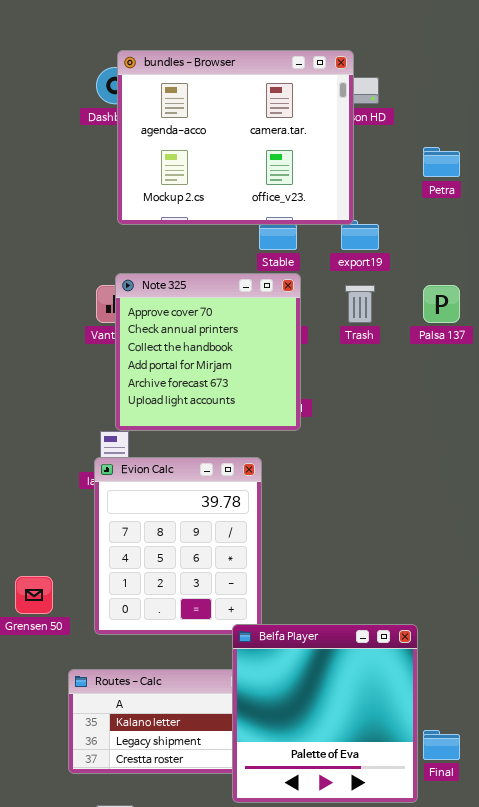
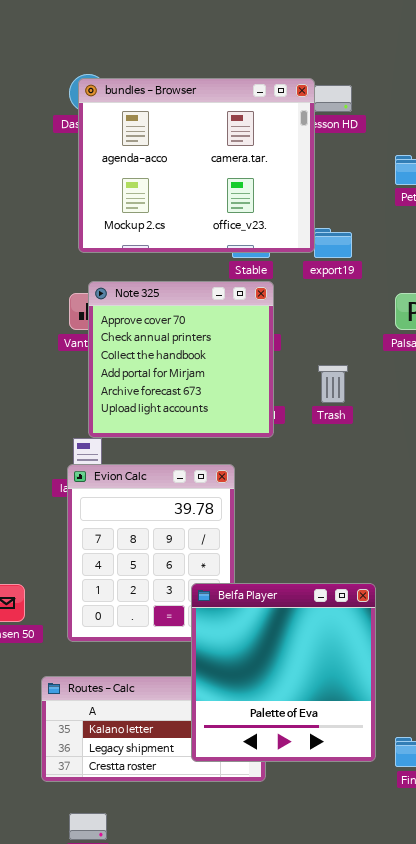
bundles - Browser: [117,50,354,225] -> [78,78,315,253], moved
Trash: [345,285,375,323] -> [318,365,348,403], moved
Belfa Player: [232,624,418,803] -> [191,583,376,762], moved

